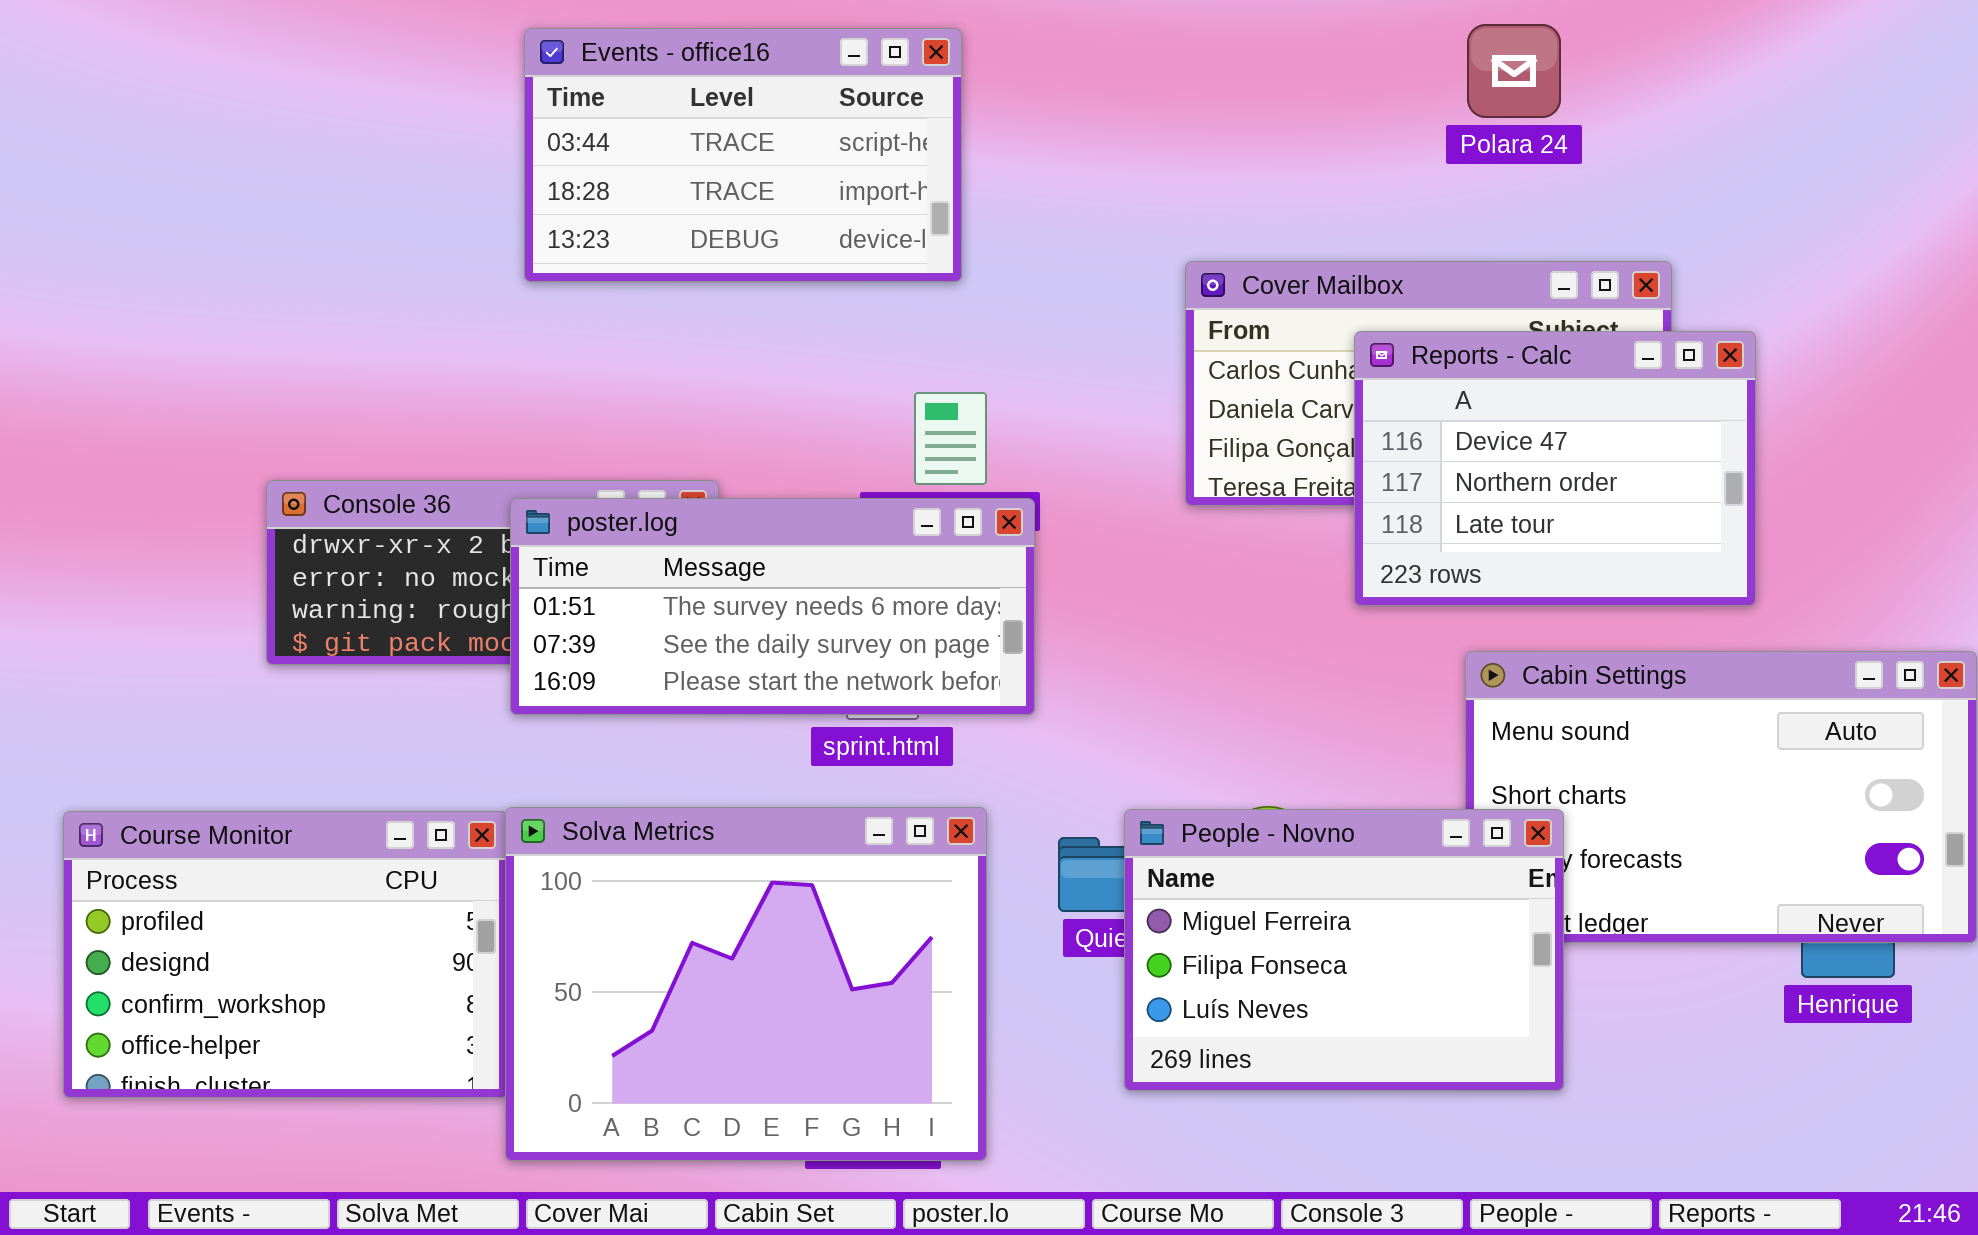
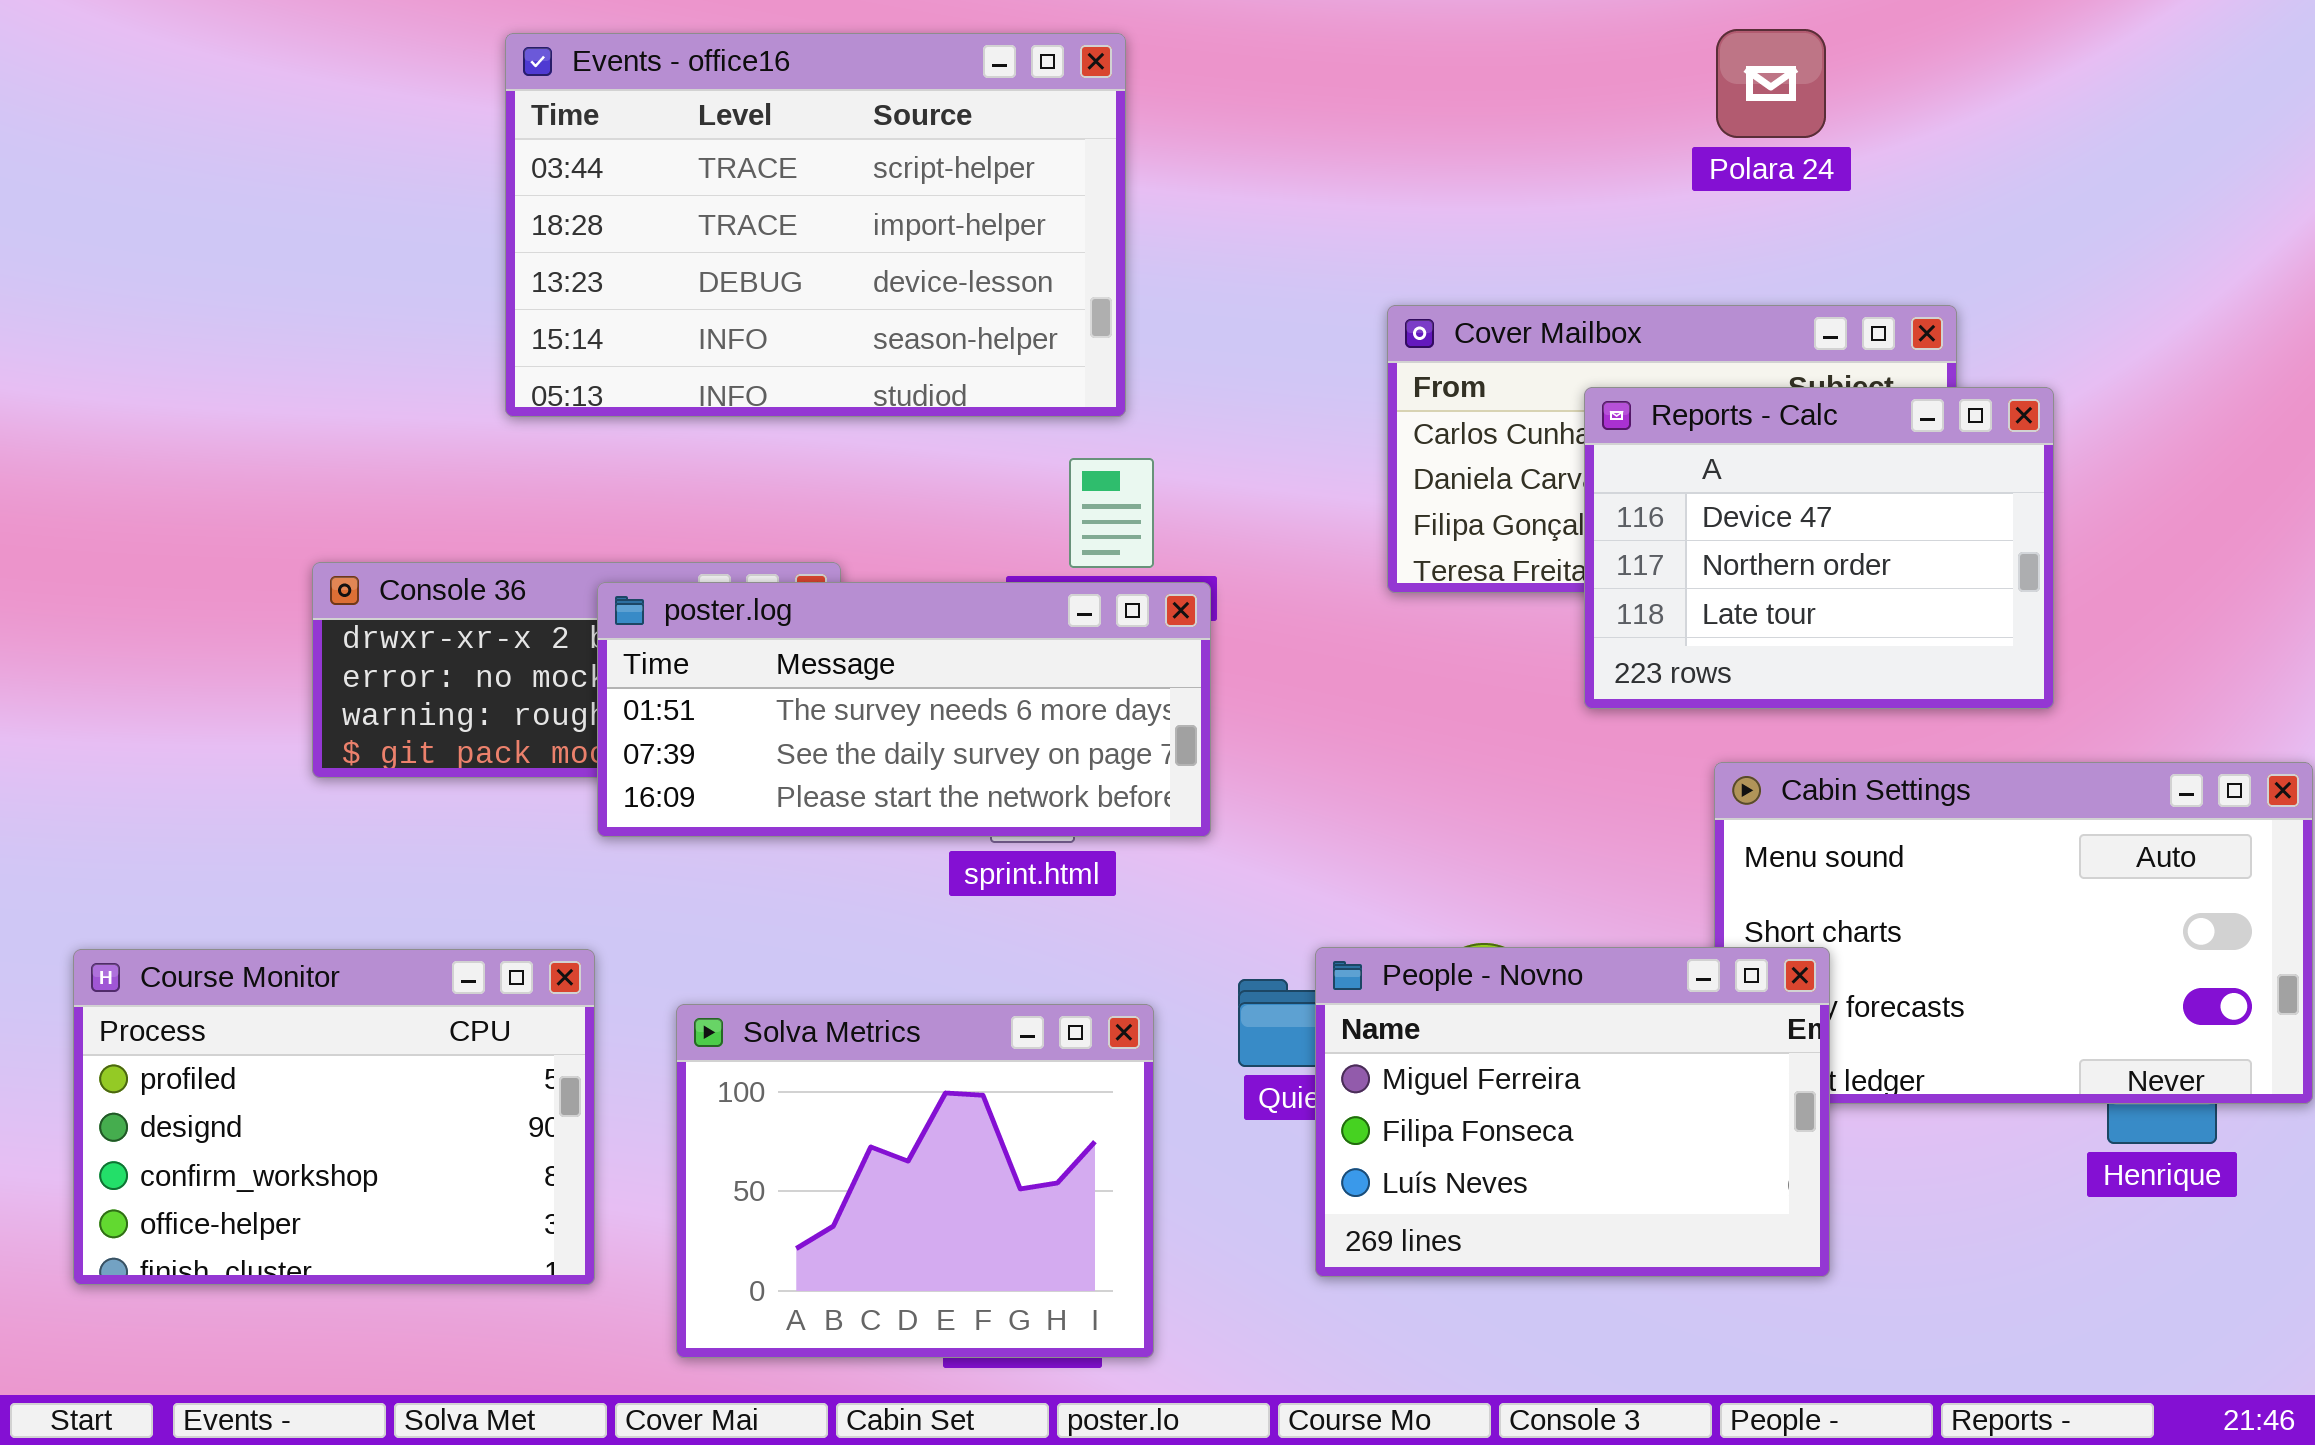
Events - office16: [524,28,962,282] -> [505,33,1126,417], resized
Solva Metrics: [505,807,987,1161] -> [676,1004,1154,1358], resized

